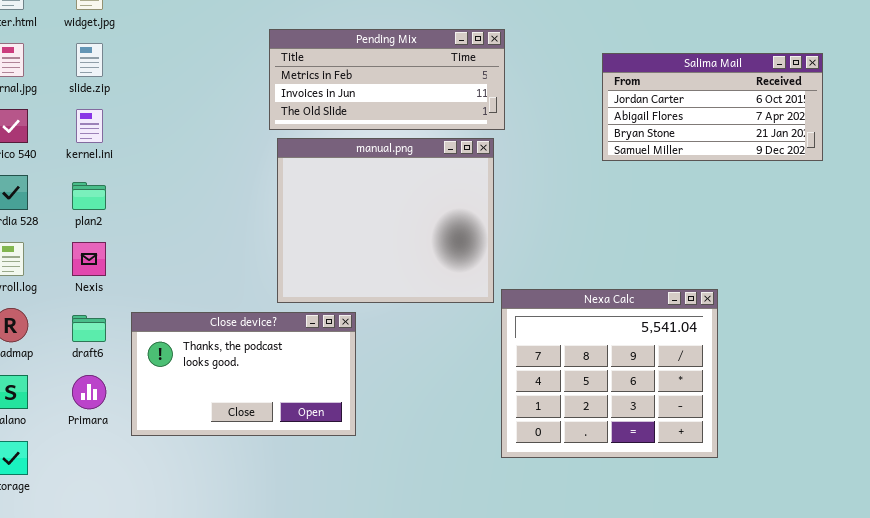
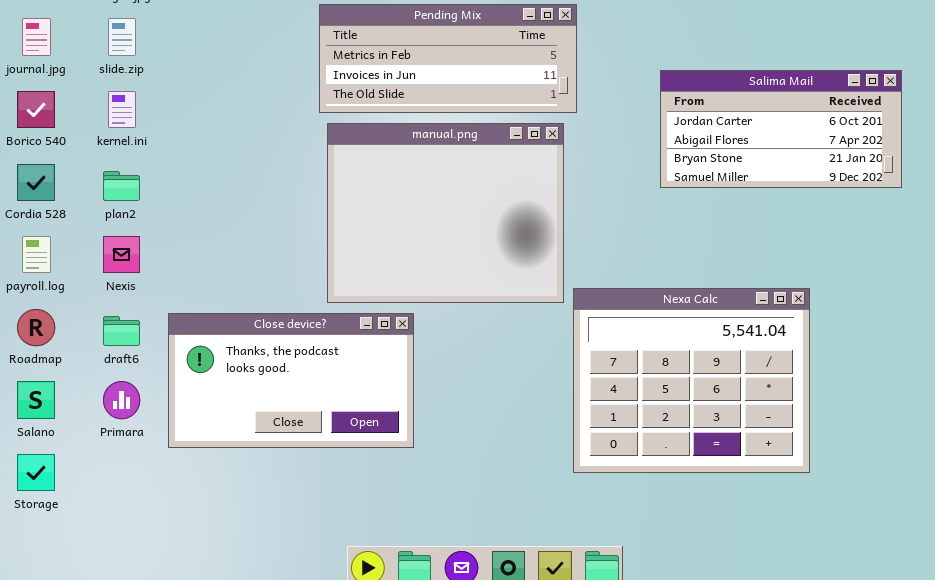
Salima Mail: [602,53,823,161] -> [660,70,902,188], moved

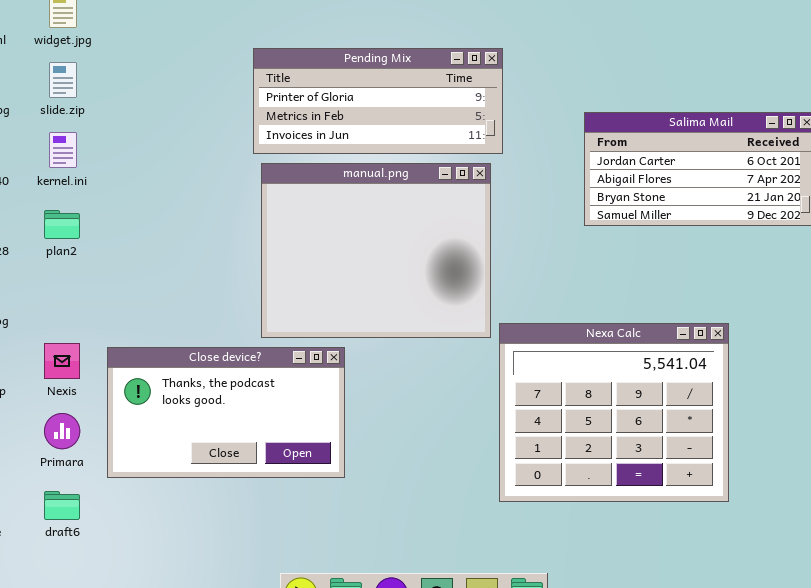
Pending Mix: [319,4,577,113] -> [253,48,503,154], scrolled up 1 row
Nexis: [103,236,140,273] -> [44,343,80,379], moved
draft6: [103,316,140,346] -> [44,491,80,520], moved

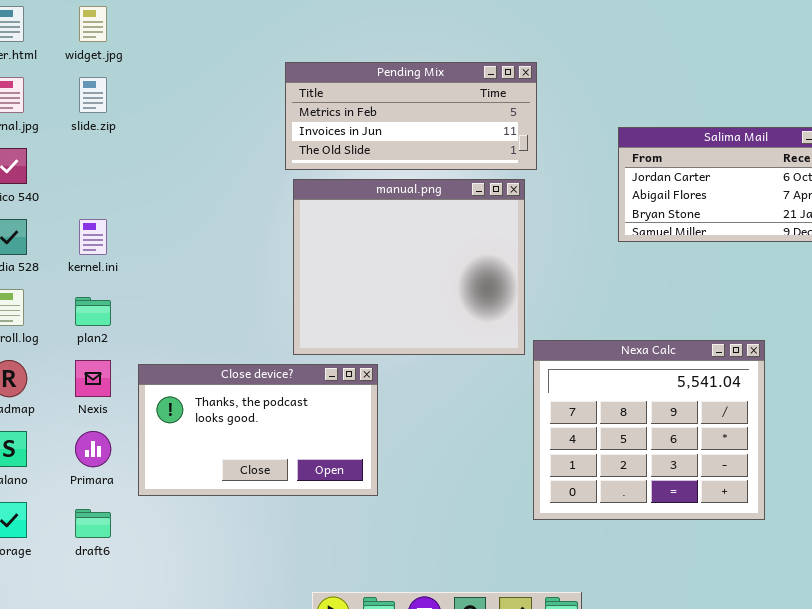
Pending Mix: [253,48,503,154] -> [285,62,537,170], scrolled down 1 row
kernel.ini: [49,132,77,168] -> [79,219,107,255], moved
plan2: [44,210,80,239] -> [75,297,111,326], moved

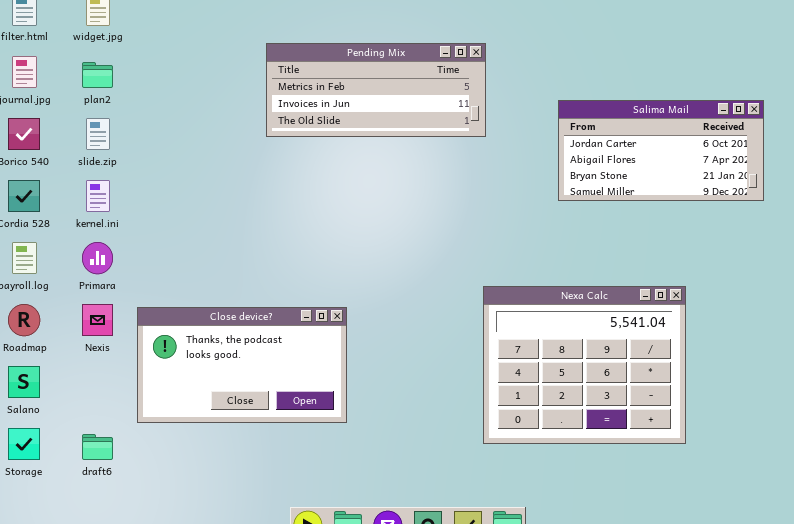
slide.zip: [79,77,107,113] -> [86,118,110,150], moved
manual.png: [293,179,525,355] -> none, closed
plan2: [75,297,111,326] -> [82,62,113,88], moved
Primara: [75,431,111,467] -> [82,242,113,274], moved

